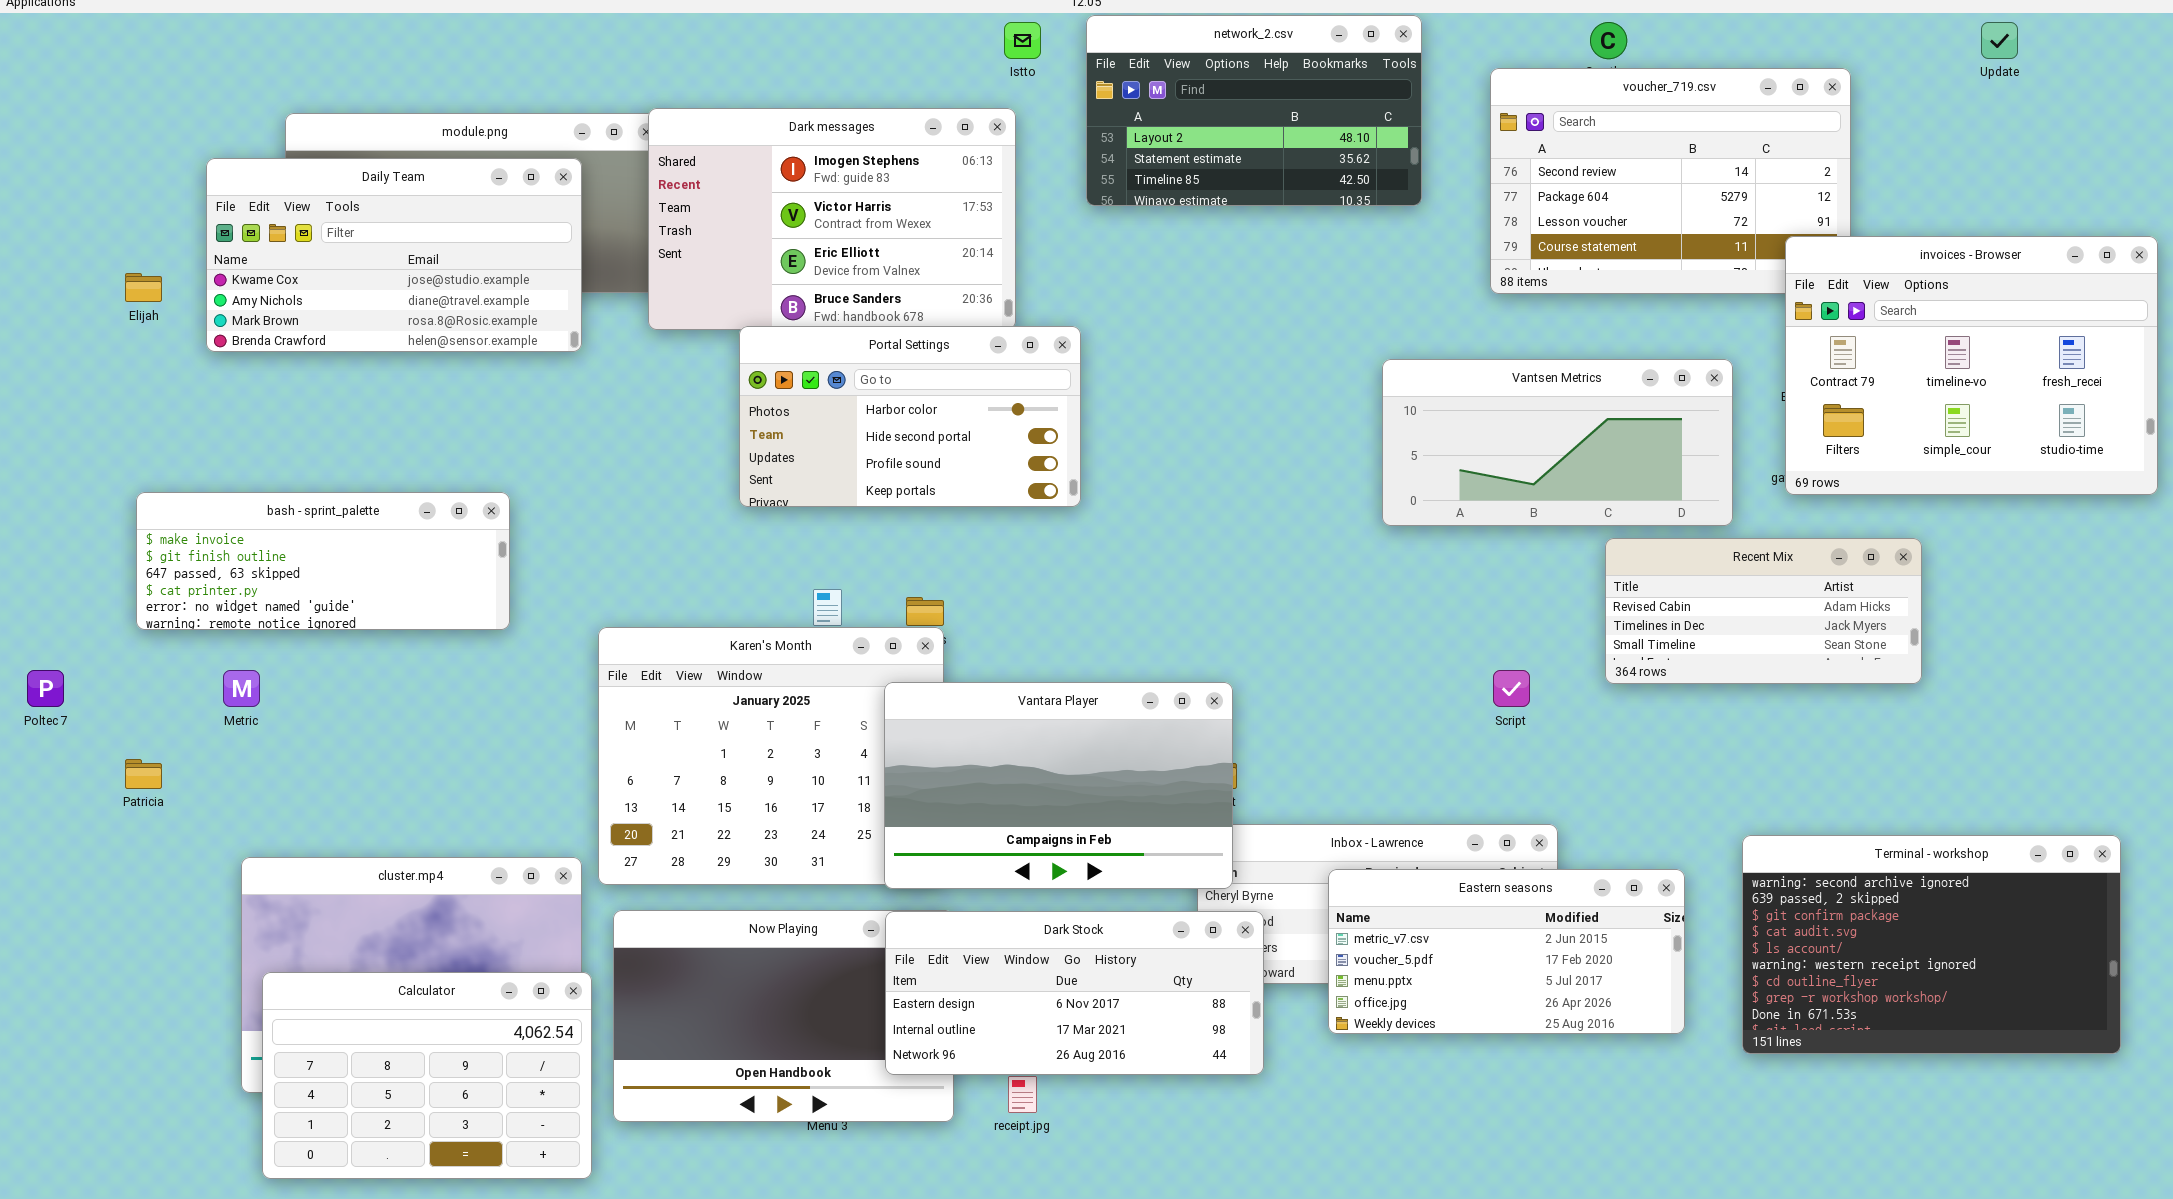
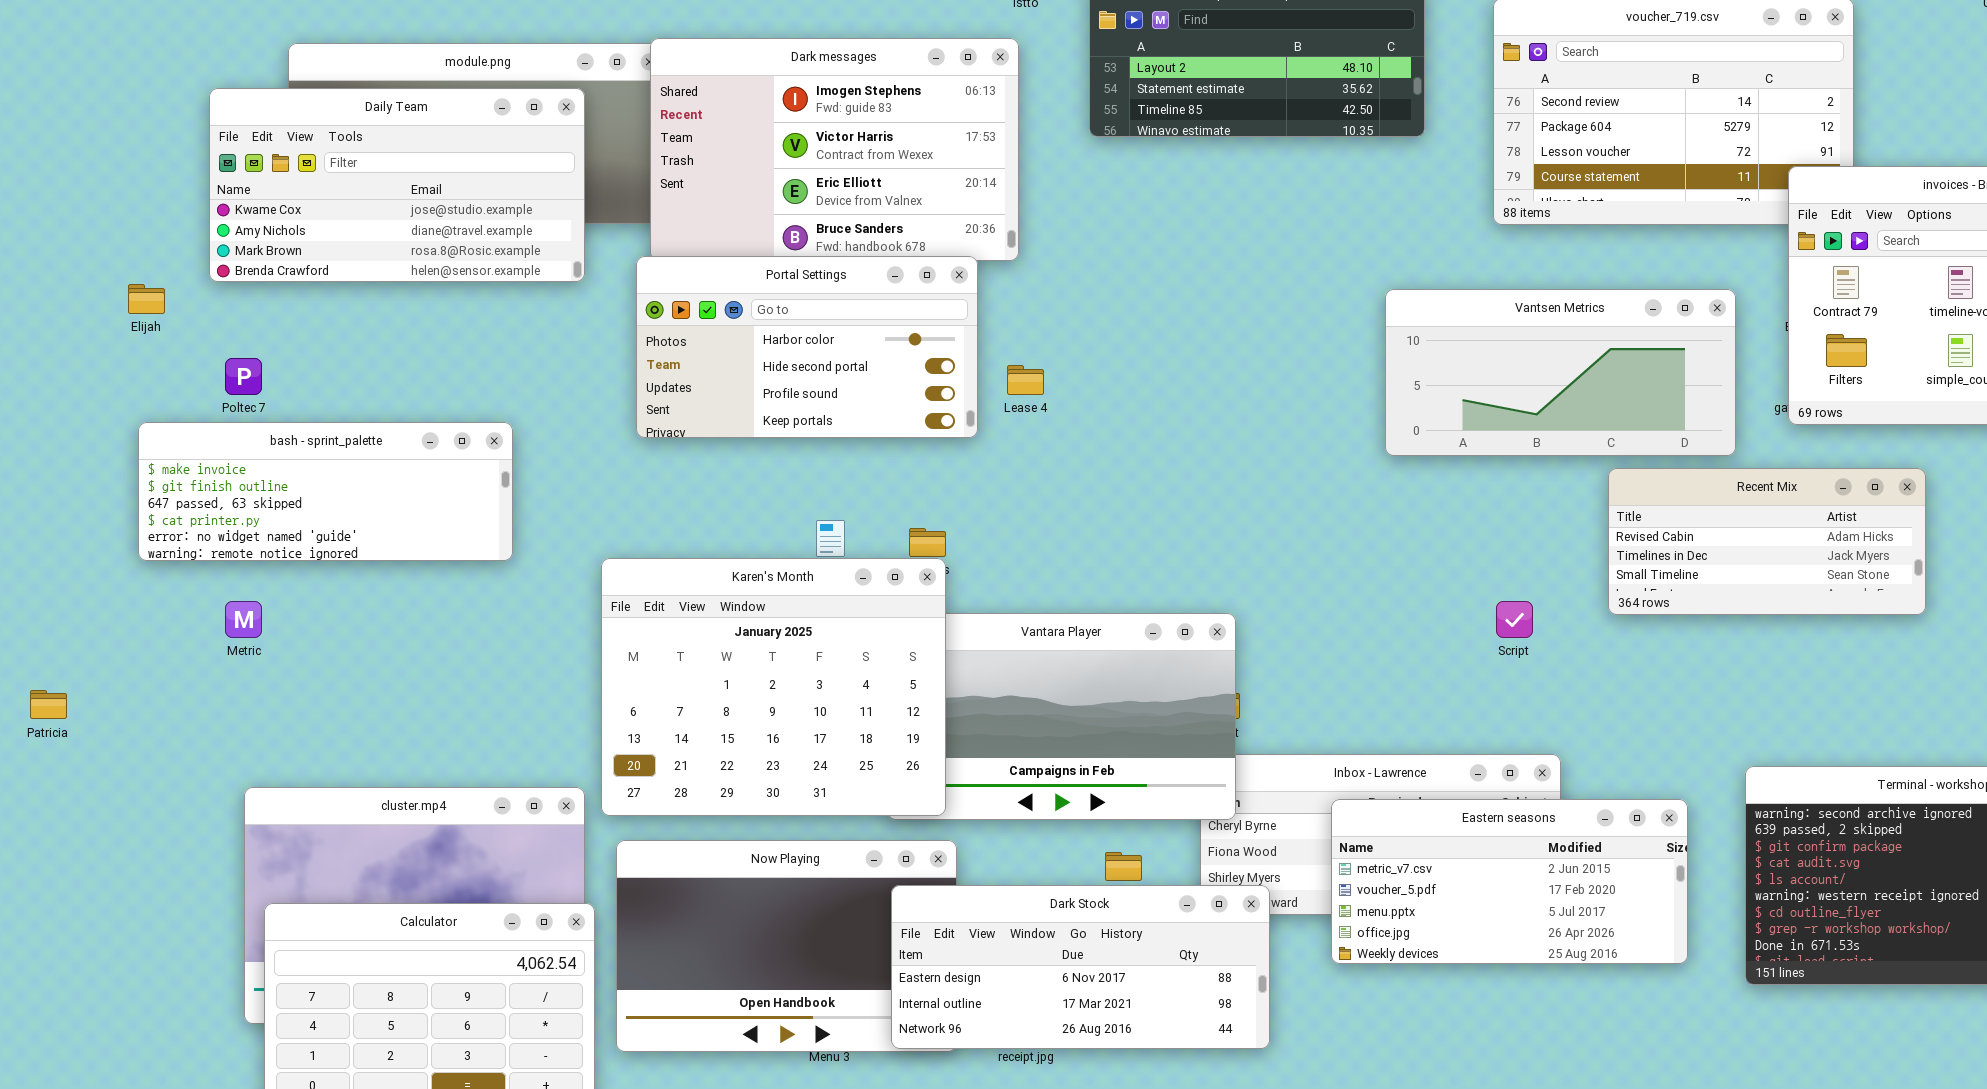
Elijah: [125,273,162,302] -> [128,284,165,314], moved
Portal Settings: [739,326,1081,507] -> [636,256,978,438], moved
Karen's Month: [598,627,944,885] -> [601,558,946,816], raised
Poltec 7: [27,670,64,707] -> [225,358,262,395], moved
Patricia: [125,759,162,789] -> [30,690,67,719], moved
Dark Stock: [885,911,1264,1075] -> [891,885,1270,1049], moved

